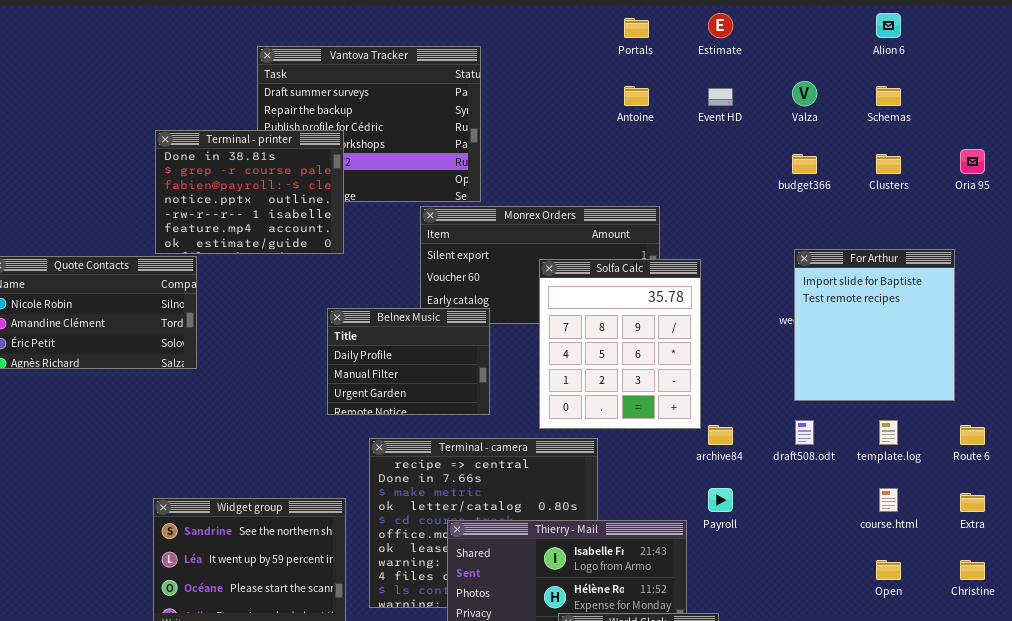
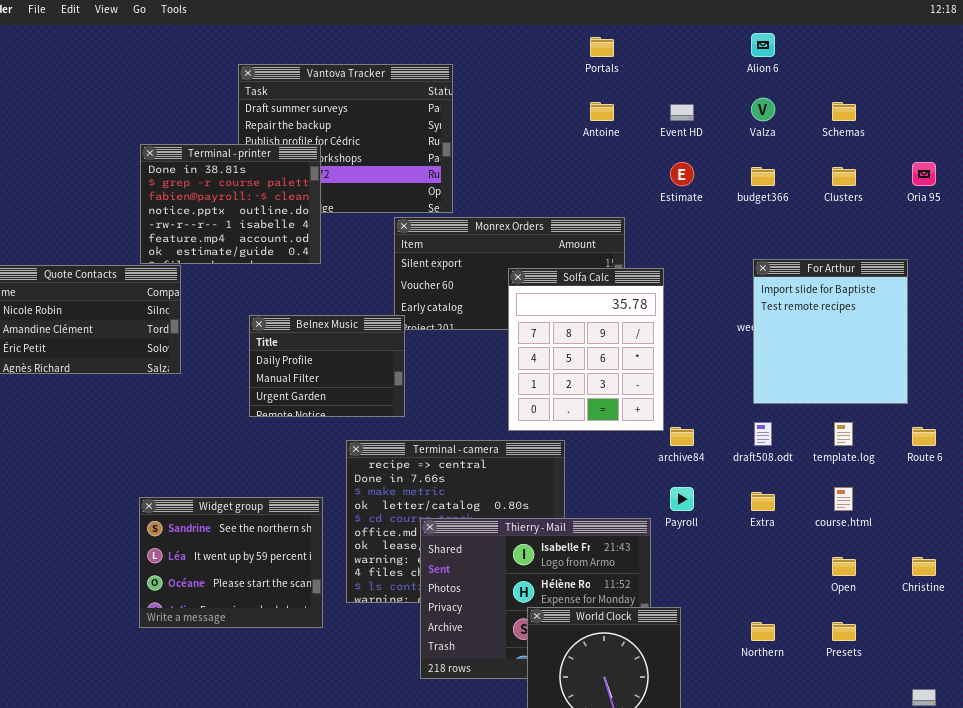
Estimate: [708,13,733,38] -> [670,162,694,186], moved
Alion 6: [876,13,901,38] -> [751,33,775,57], moved
Belnex Music: [327,308,490,415] -> [249,315,405,417], moved
Extra: [960,493,985,512] -> [751,492,775,511], moved

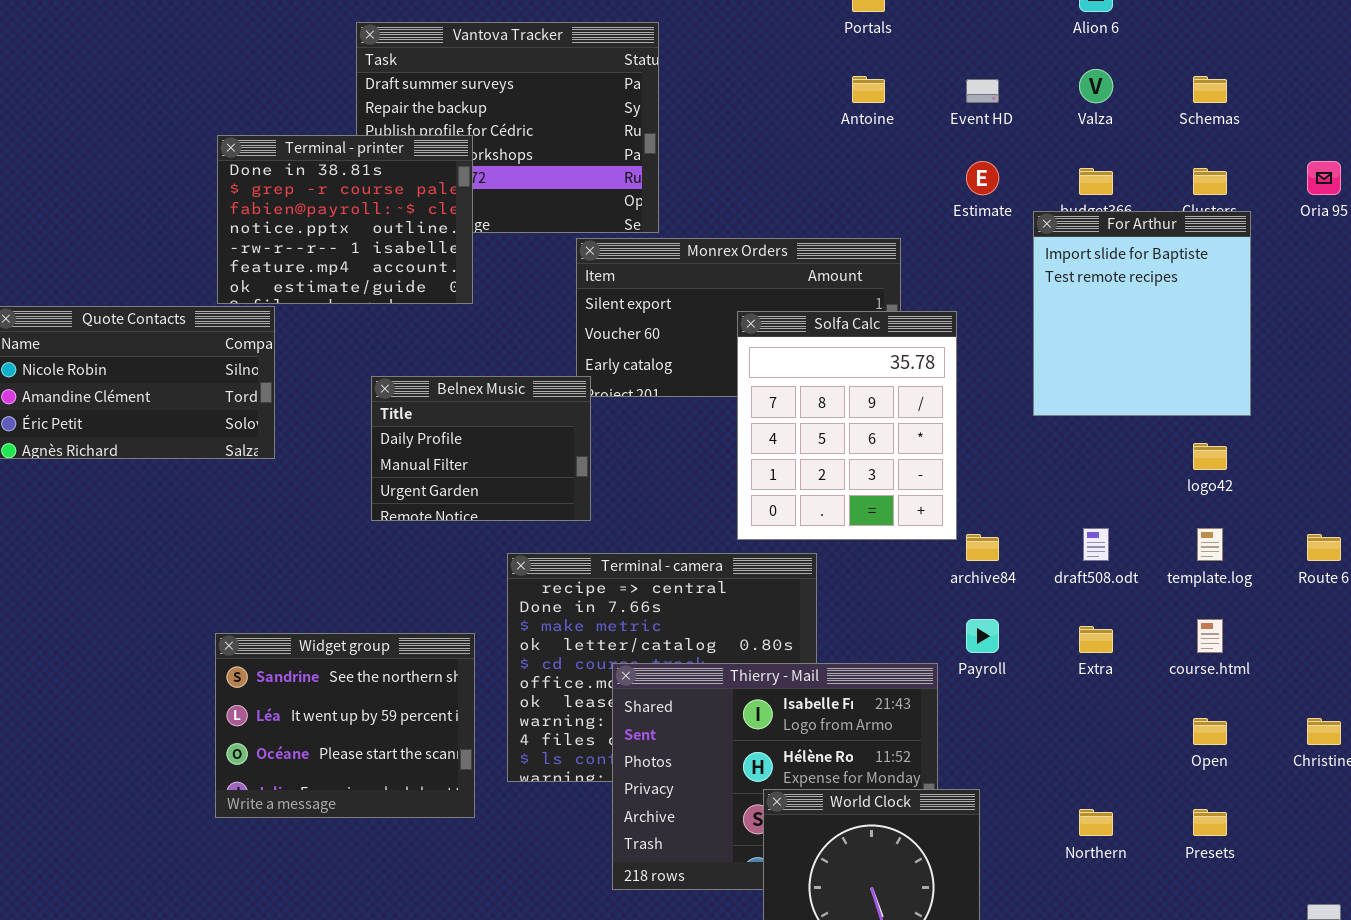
For Arthur: [753,259,908,404] -> [1033,211,1251,416], moved

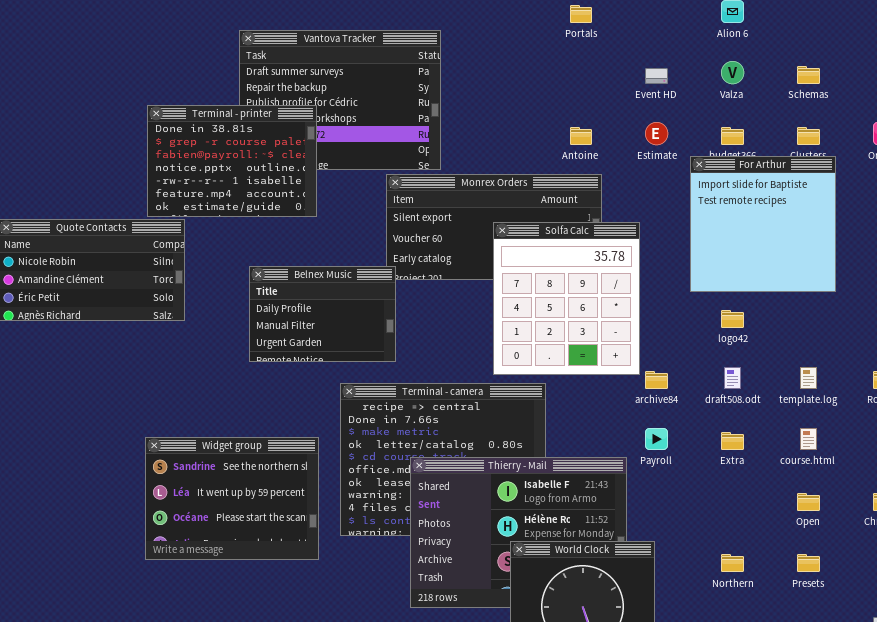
Antoine: [852,76,885,103] -> [570,127,592,145], moved
logo42: [1193,443,1227,470] -> [721,310,744,328], moved

